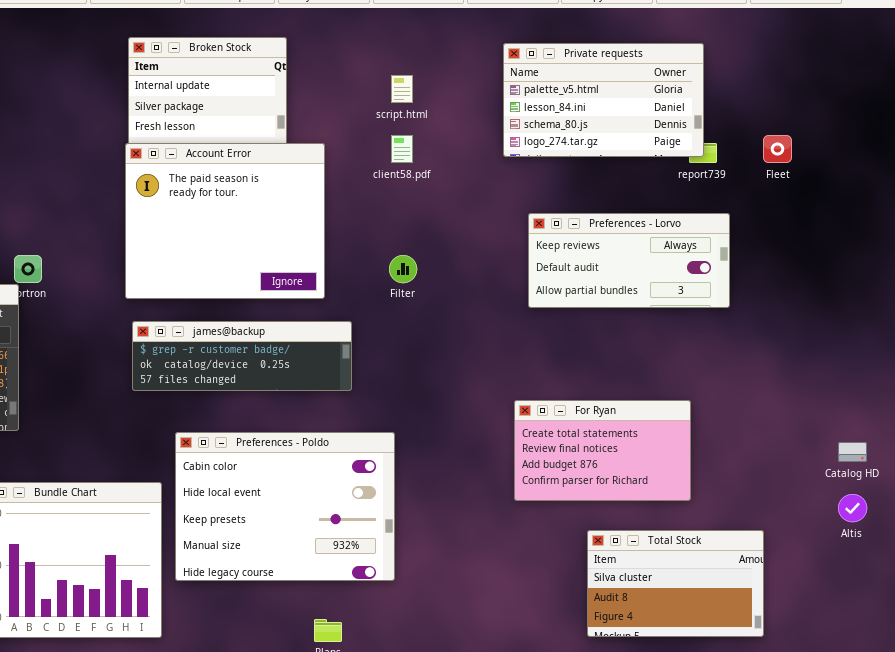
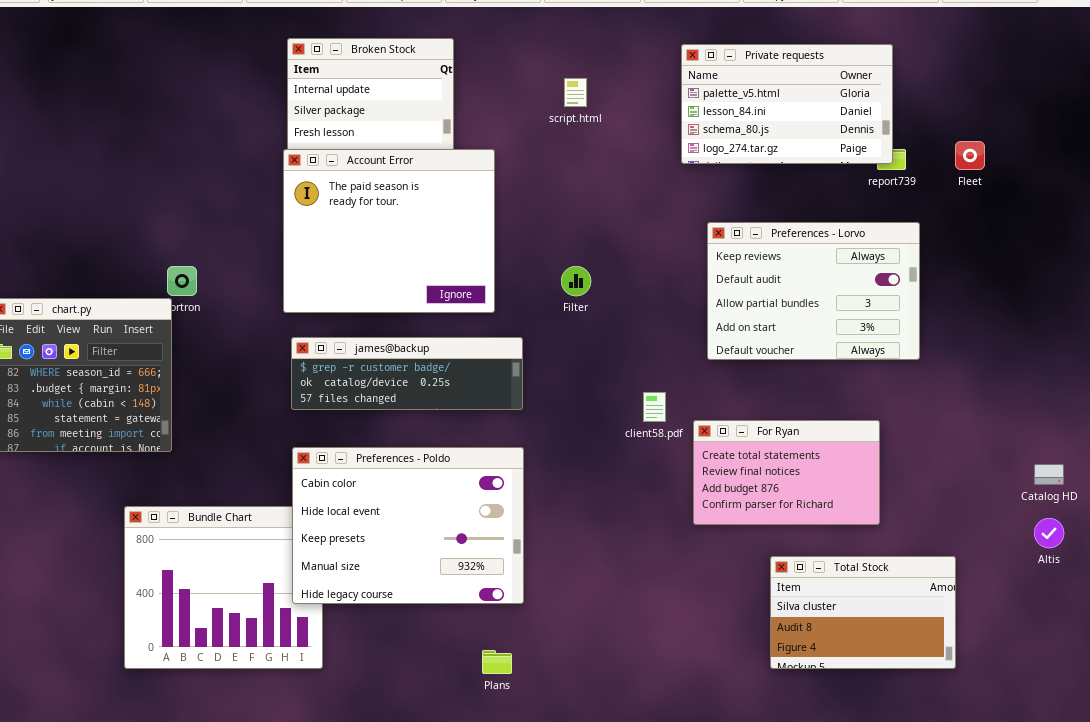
client58.pdf: [391,135,413,163] -> [643,392,666,422], moved
Preferences - Lorvo: [528,213,730,308] -> [707,222,920,360], resized
Preferences - Poldo: [175,432,395,581] -> [292,447,524,604], moved

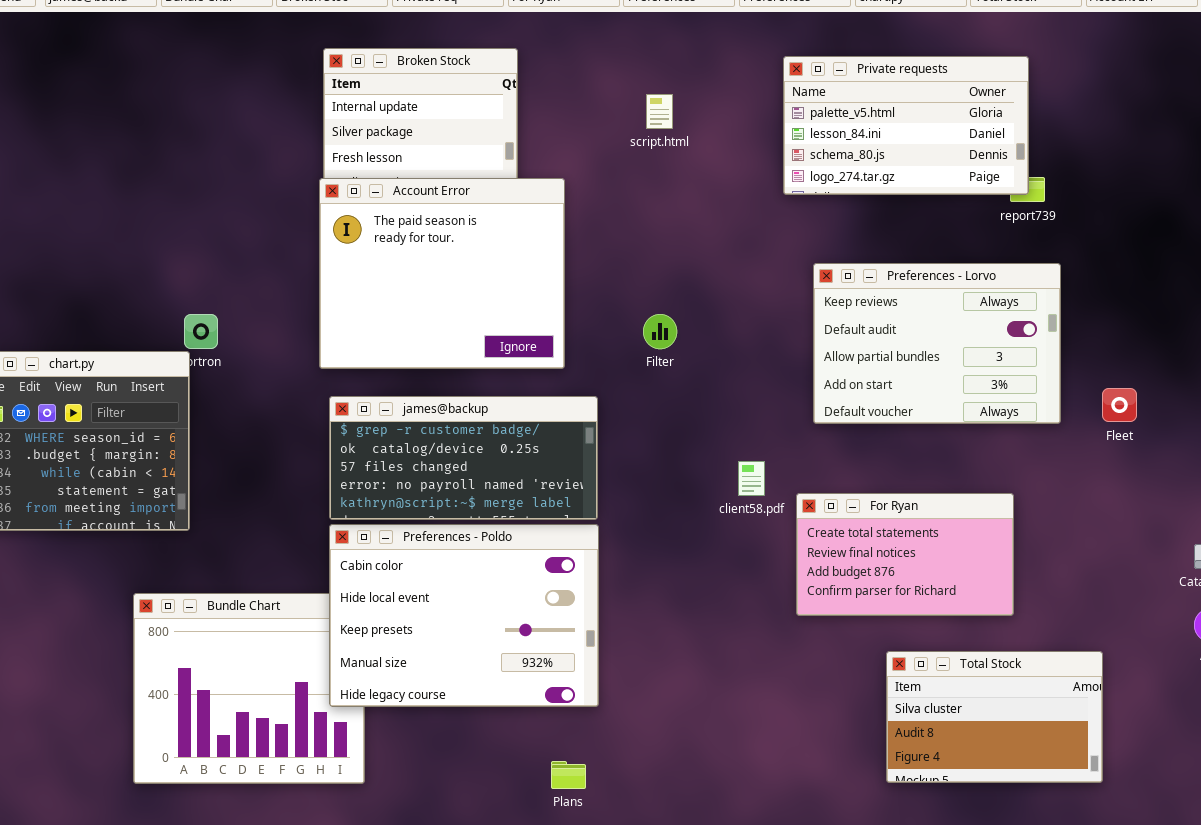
Fleet: [955,141,985,170] -> [1102,388,1137,422], moved
james@backup: [291,337,523,410] -> [329,396,598,520], resized

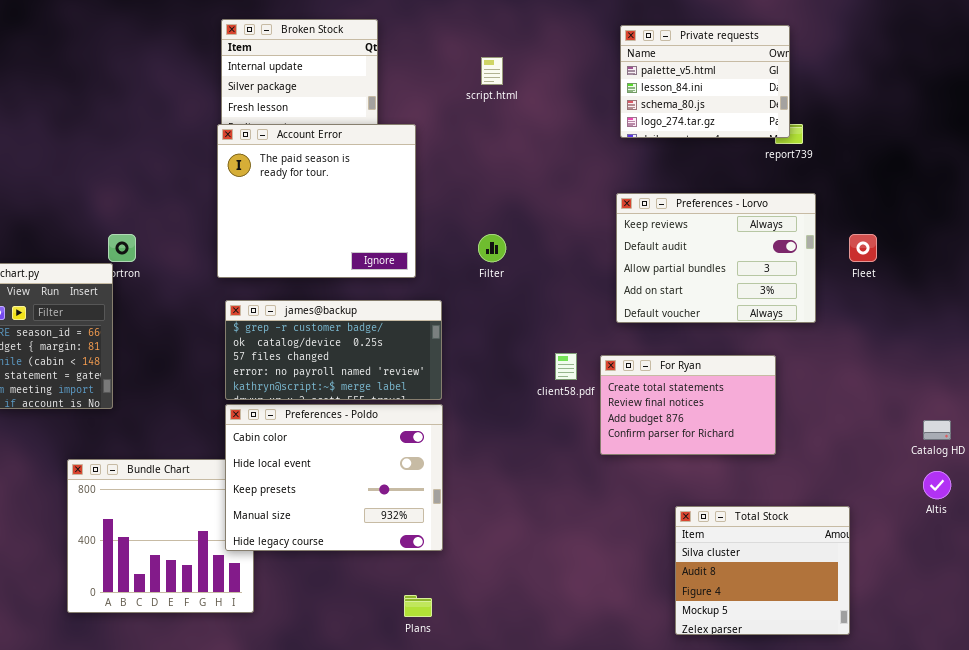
Private requests: [783,56,1029,195] -> [620,25,790,138], resized
Fleet: [1102,388,1137,422] -> [849,234,877,262], moved
For Ryan: [796,493,1014,616] -> [600,355,776,455], moved
Total Stock: [886,651,1103,783] -> [675,506,850,635], resized

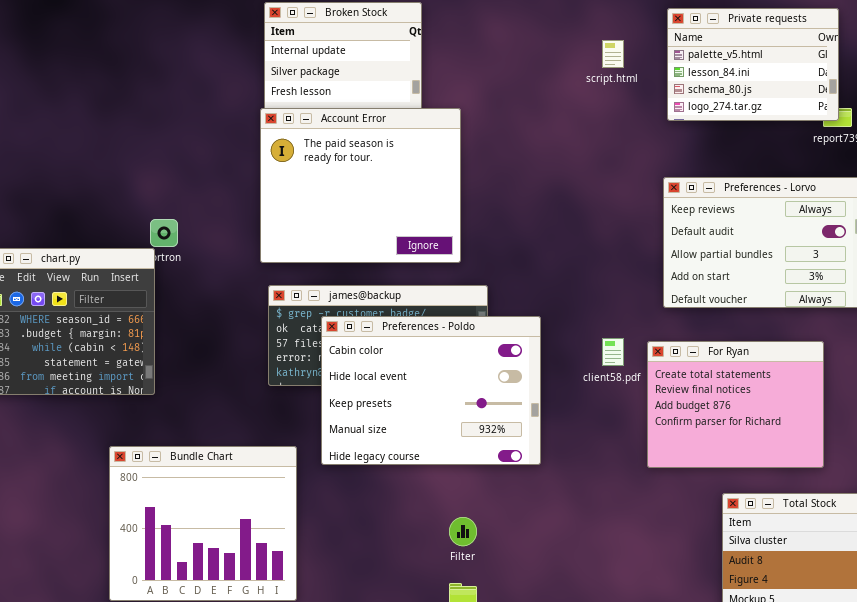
script.html: [481,57,503,85] -> [602,40,624,68], moved
Filter: [478,234,506,262] -> [449,517,477,546], moved
For Ryan: [600,355,776,455] -> [647,341,824,468], resized
Preferences - Poldo: [225,404,443,551] -> [321,316,541,465], moved

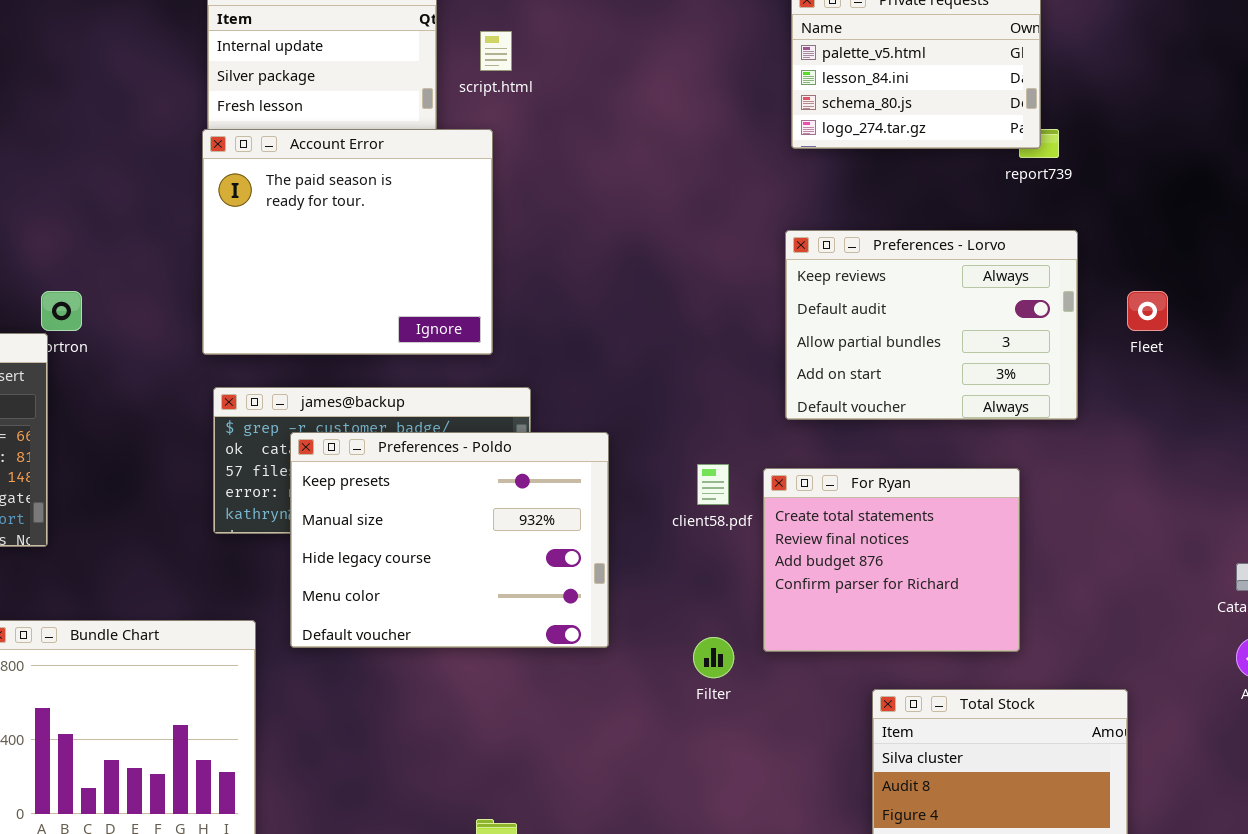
script.html: [602,40,624,68] -> [480,31,512,71], moved
Preferences - Poldo: [321,316,541,465] -> [290,432,609,648], scrolled down 2 rows
Filter: [449,517,477,546] -> [693,637,734,678], moved

